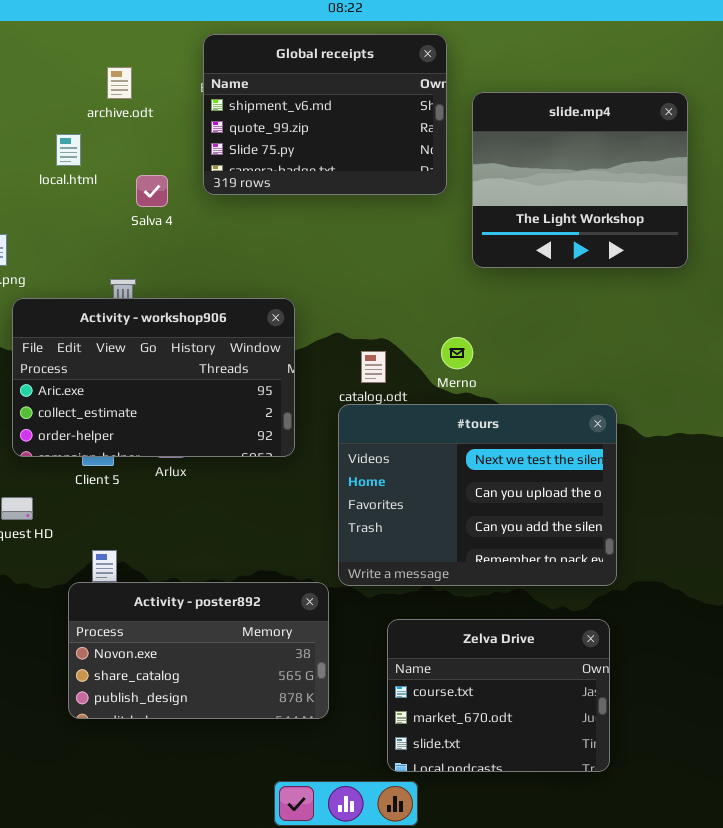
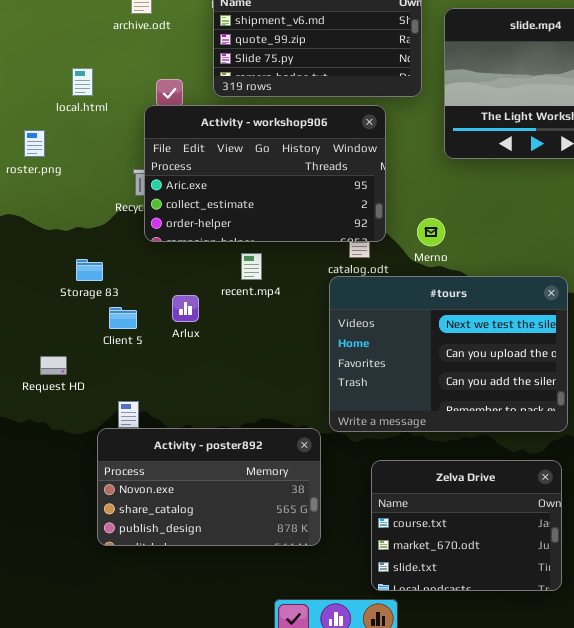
local.html: [56,134,81,166] -> [72,68,93,96], moved
Activity - workshop906: [12,298,295,457] -> [144,105,386,242], moved

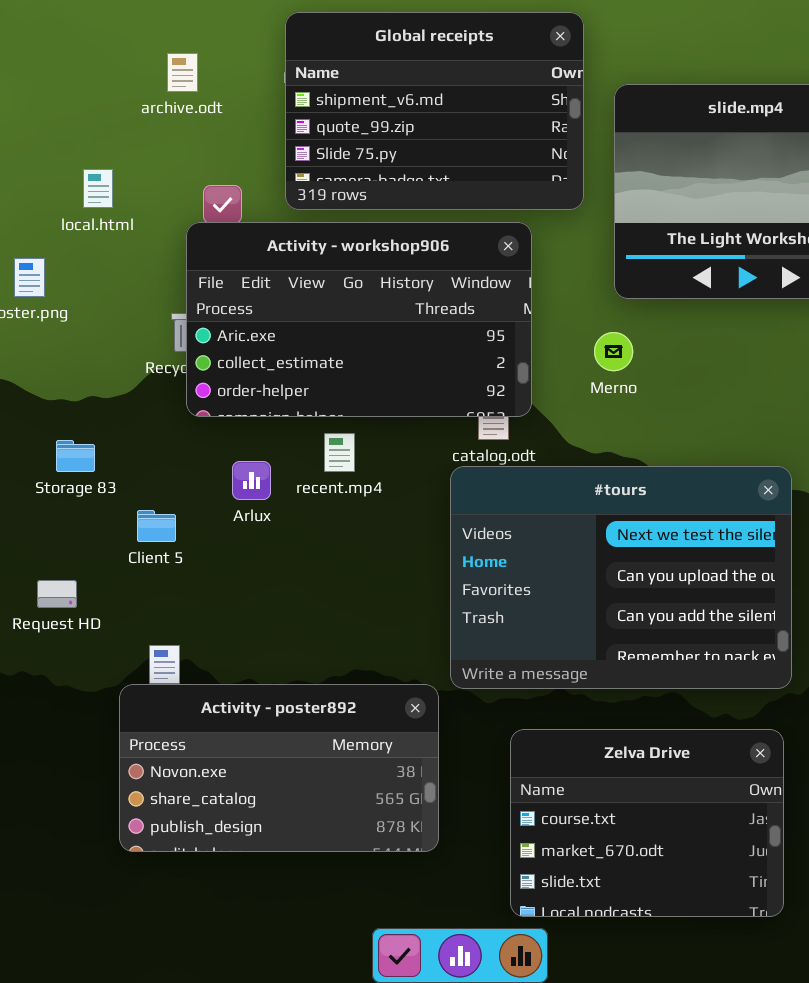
Merno: [417,218,445,246] -> [594,332,633,371], moved
Storage 83: [76,259,103,281] -> [56,440,95,472], moved
Arlux: [172,295,199,322] -> [232,461,271,500], moved

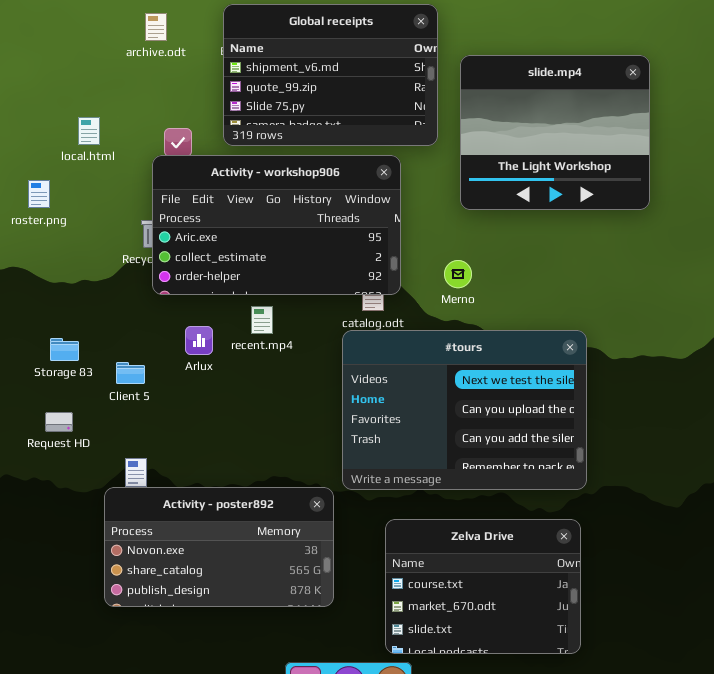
archive.odt: [167,53,198,92] -> [145,13,167,41], moved
Merno: [594,332,633,371] -> [444,260,472,288], moved
Storage 83: [56,440,95,472] -> [50,338,79,361], moved

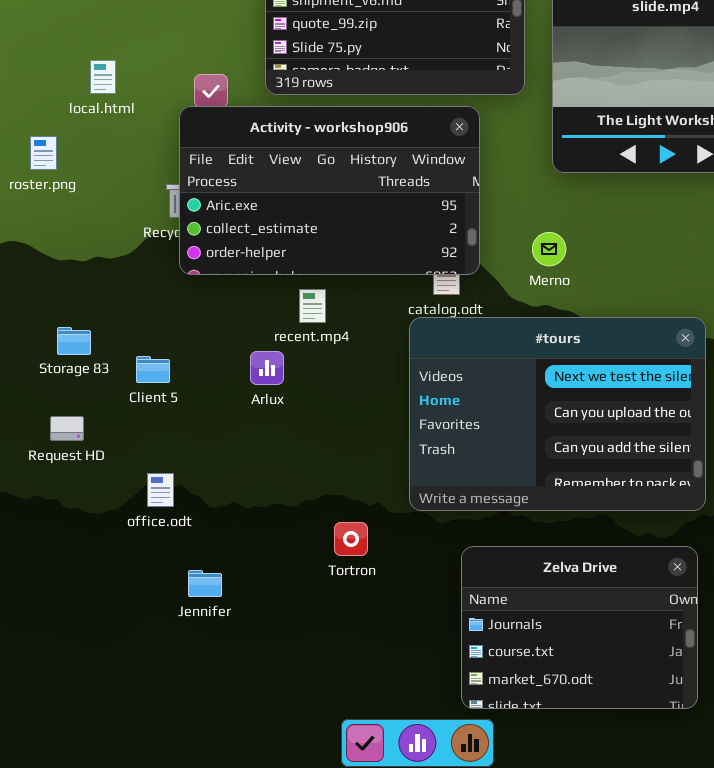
Arlux: [185,326,213,355] -> [250,351,284,385], moved
Activity - poster892: [104,487,334,607] -> none, closed
Zelva Drive: [385,519,581,654] -> [461,546,698,709], scrolled up 1 row

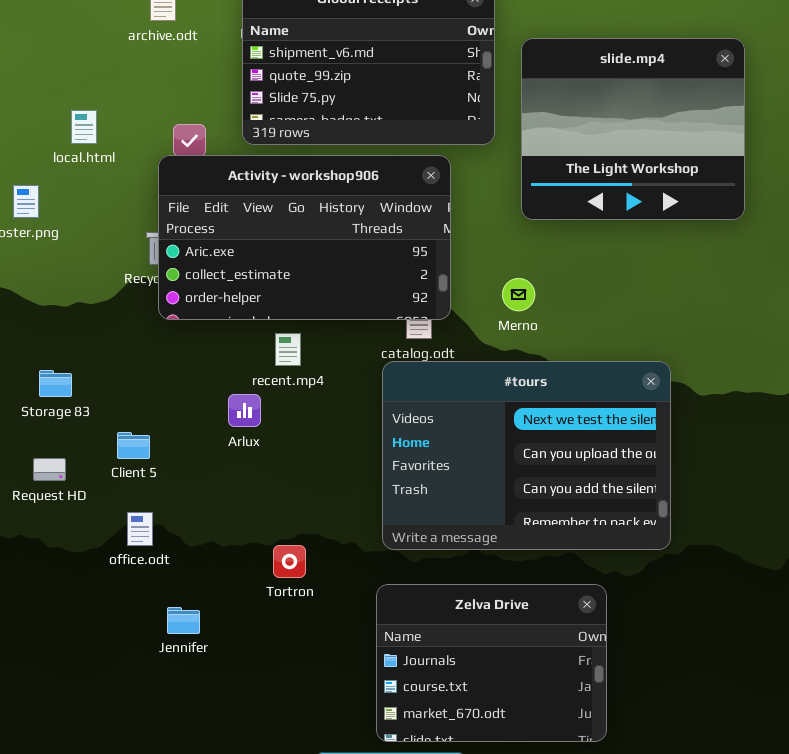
Client 5: [136,356,170,383] -> [117,432,150,459], moved
Tortron: [334,522,368,556] -> [273,545,306,578], moved
Zelva Drive: [461,546,698,709] -> [376,584,607,742], moved

